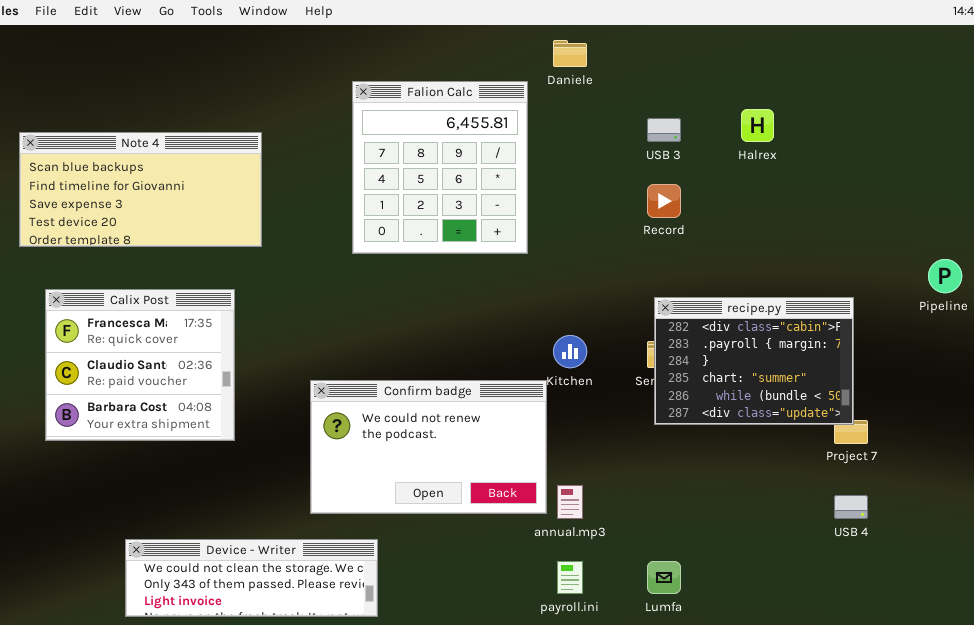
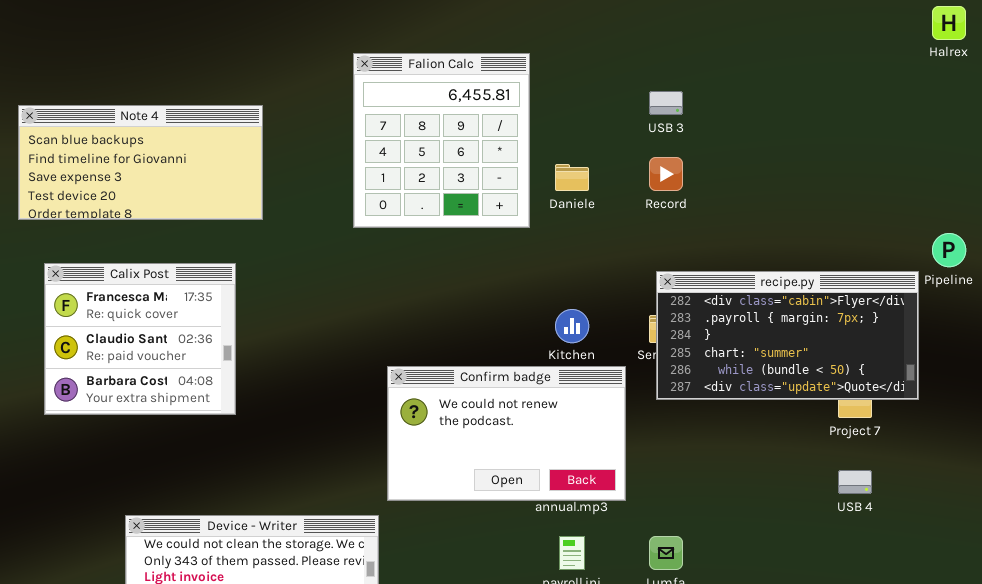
Daniele: [553,40,587,67] -> [555,164,589,191], moved
Halrex: [741,109,774,142] -> [932,6,966,40], moved
recipe.py: [654,297,854,425] -> [656,271,919,400], resized
Confirm badge: [310,380,547,514] -> [387,366,626,501], moved

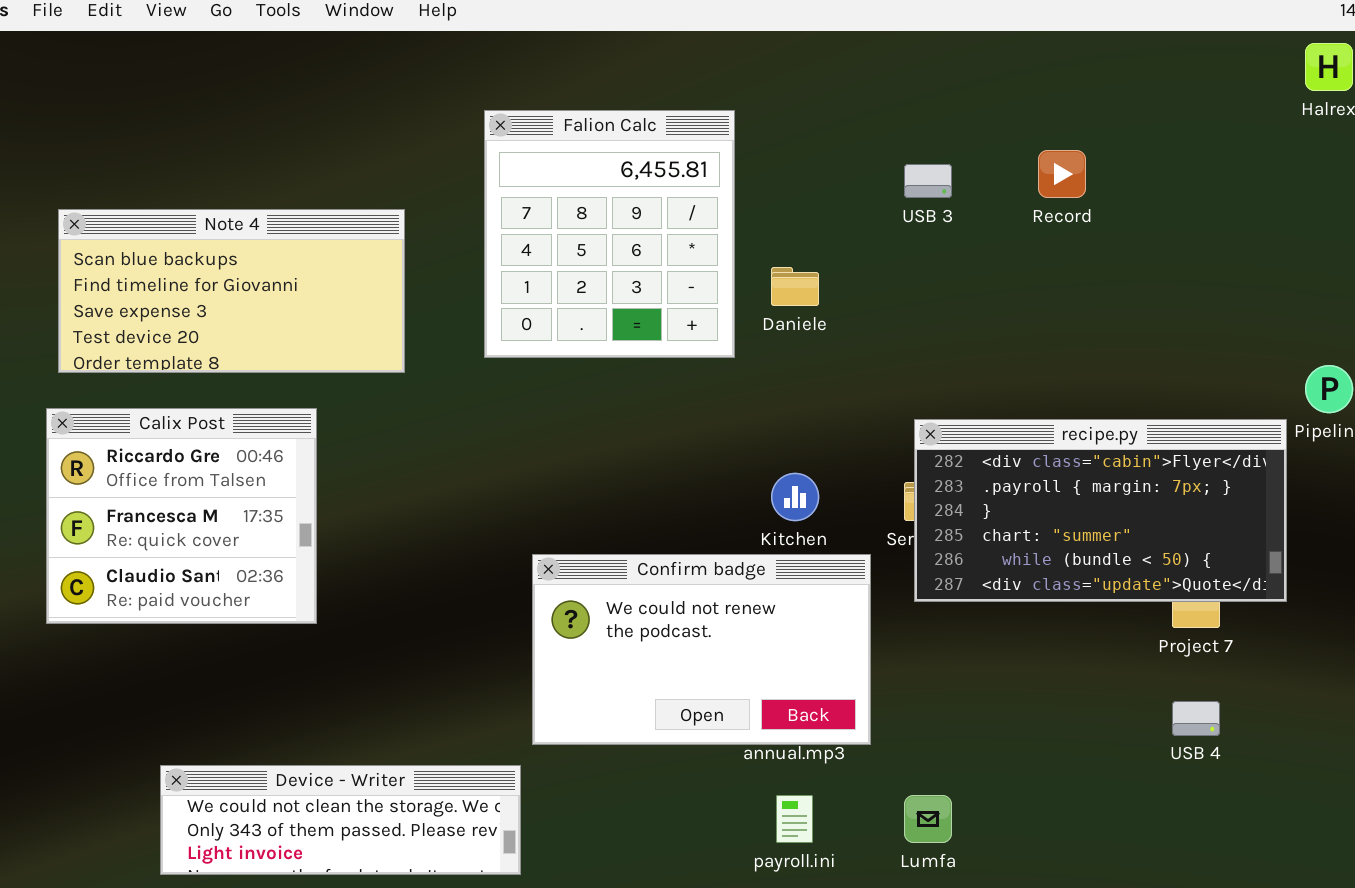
Note 4: [18,105,263,220] -> [58,209,405,373], moved
Record: [649,157,683,191] -> [1038,150,1086,198], moved
Calix Post: [44,263,236,415] -> [46,408,317,624], scrolled up 1 row

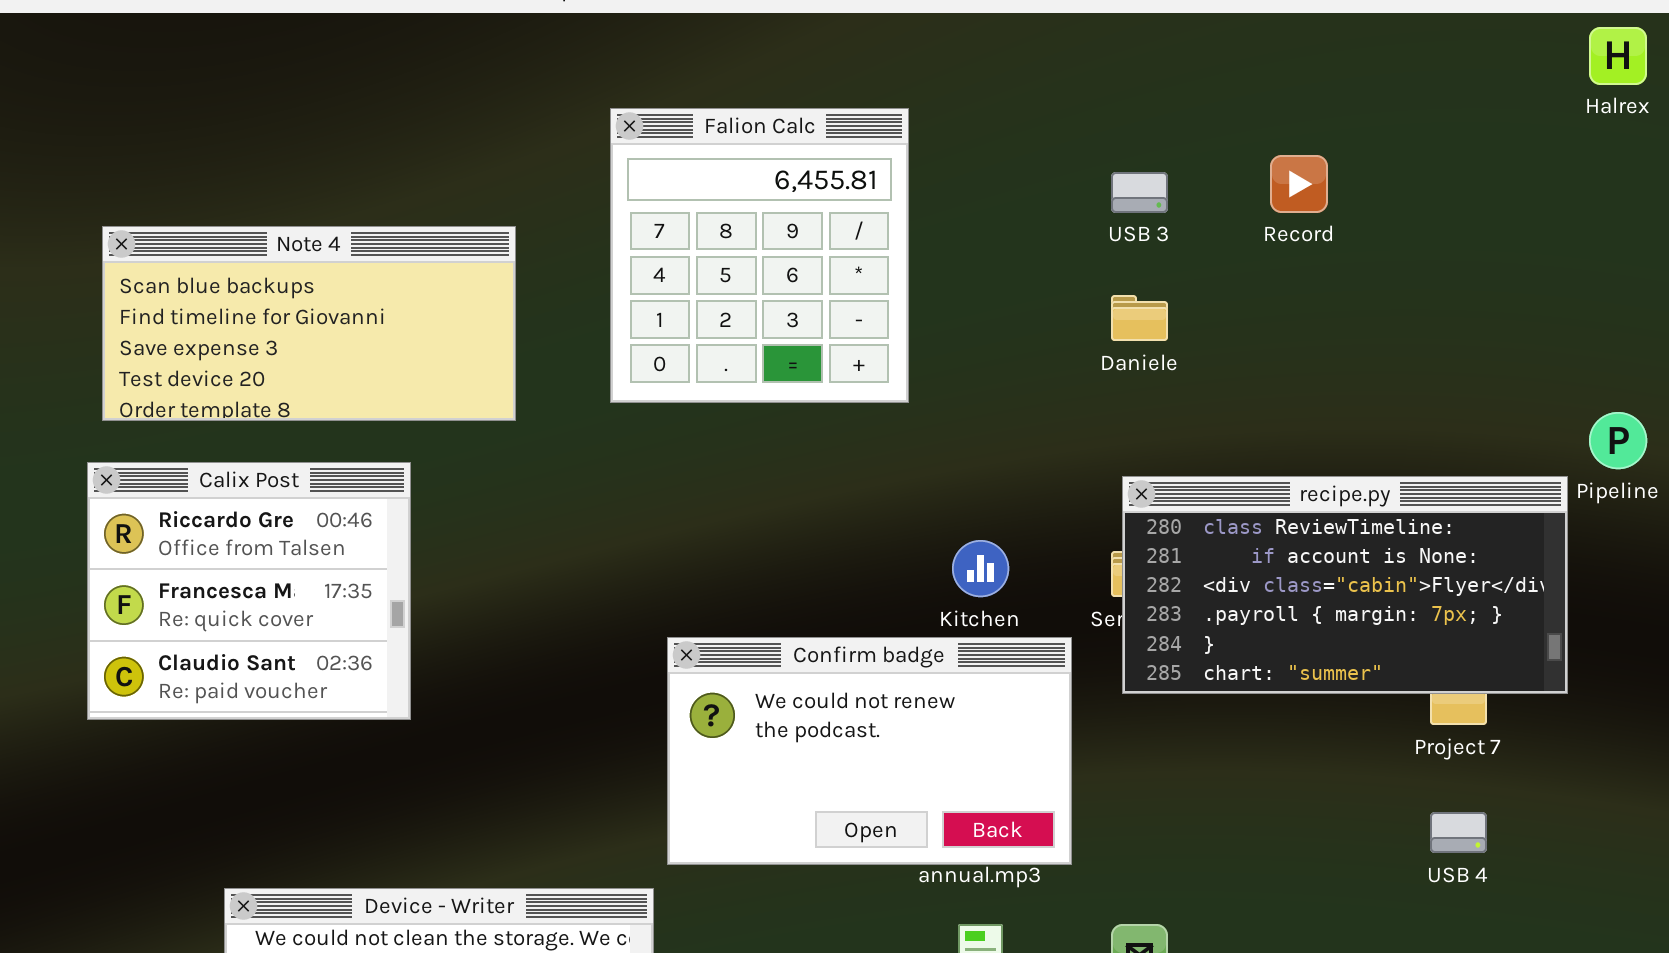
Daniele: [771,267,819,306] -> [1111,295,1168,341], moved
recipe.py: [914,419,1287,602] -> [1122,476,1568,694], scrolled up 2 rows

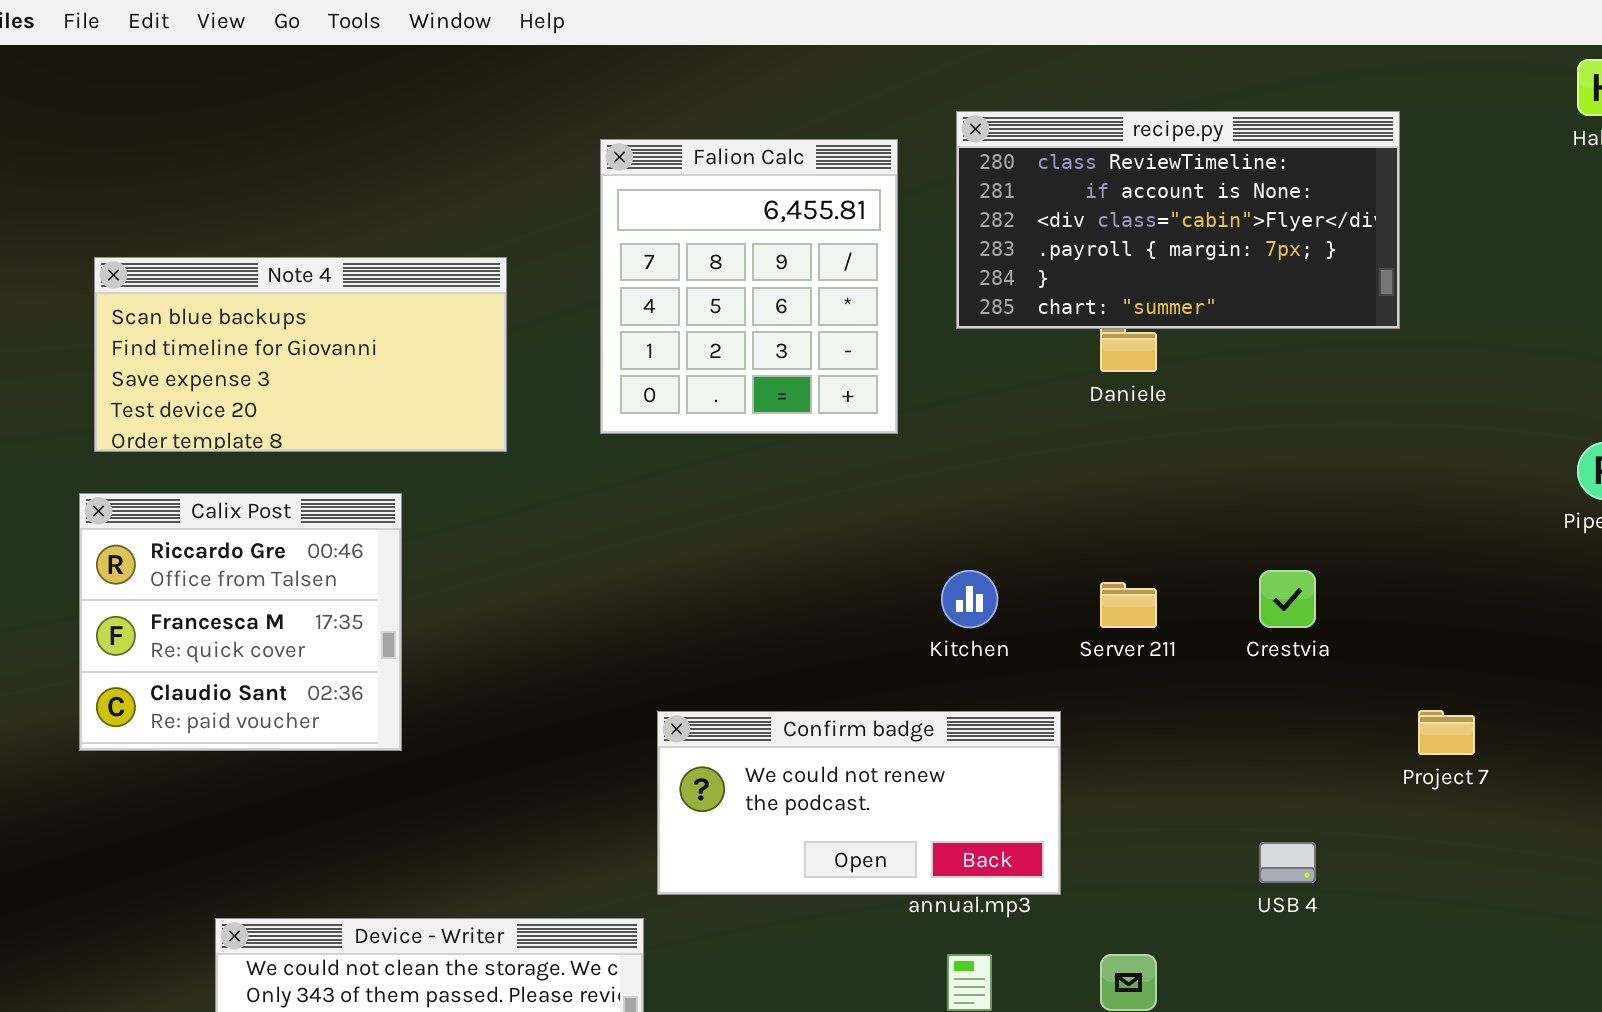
recipe.py: [1122,476,1568,694] -> [956,111,1400,329], moved
Confirm badge: [667,637,1072,865] -> [657,711,1061,895], resized
USB 4: [1430,812,1487,853] -> [1259,842,1316,883], moved

